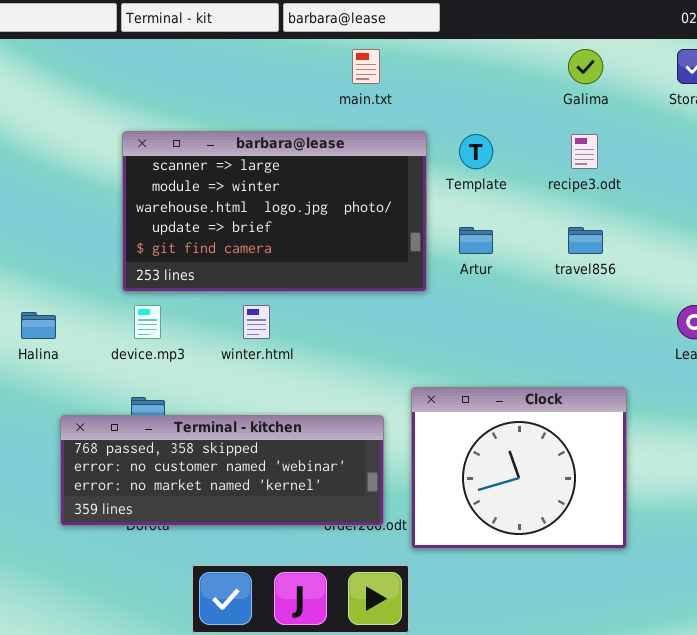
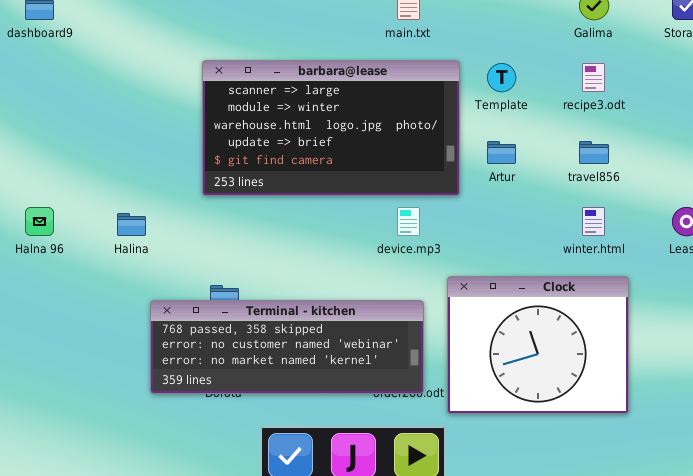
device.mp3: [134,305,161,339] -> [397,207,420,236], moved
winter.html: [243,305,270,339] -> [582,207,605,236], moved

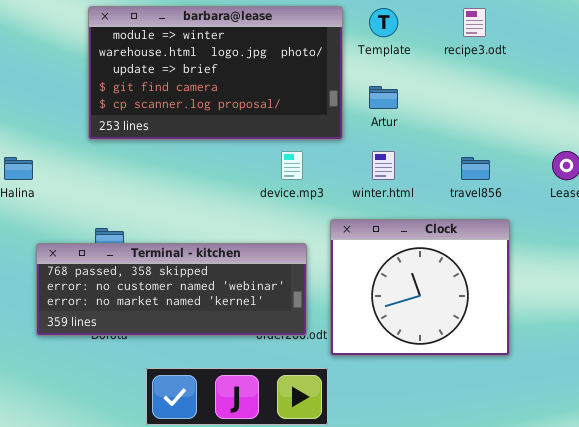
barbara@lease: [202,60,460,196] -> [88,6,343,140], scrolled down 1 row
travel856: [579,141,609,164] -> [461,157,490,180], moved
winter.html: [582,207,605,236] -> [372,151,395,180], moved

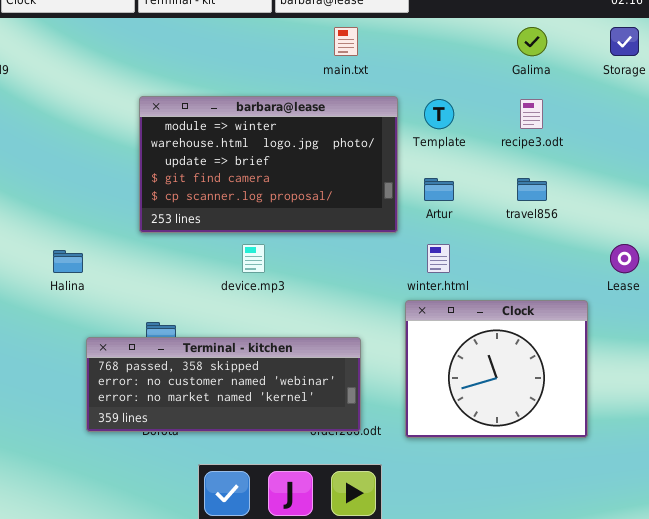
device.mp3: [281,151,303,180] -> [242,244,265,273], moved
travel856: [461,157,490,180] -> [517,178,547,201], moved
Clock: [330,219,510,356] -> [405,300,588,438], moved

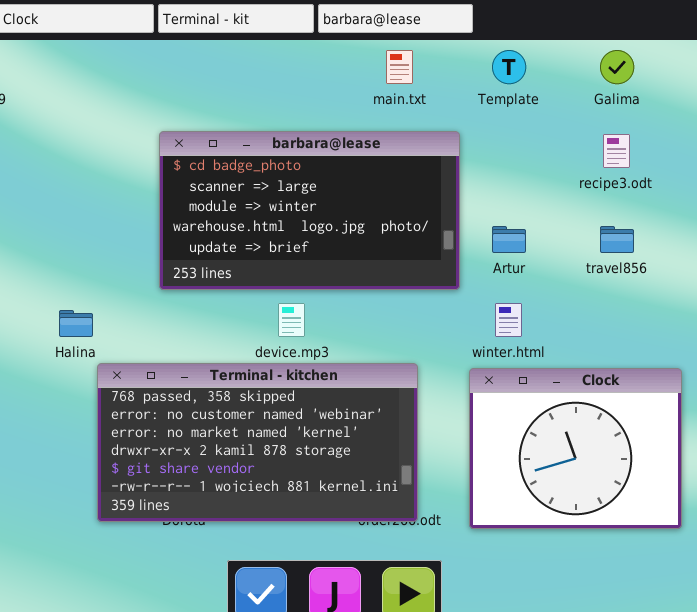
barbara@lease: [139,96,398,233] -> [159,131,460,290], scrolled up 2 rows
Template: [424,99,454,129] -> [492,50,526,84], moved
Terminal - kitchen: [86,337,361,432] -> [97,363,418,522], resized

